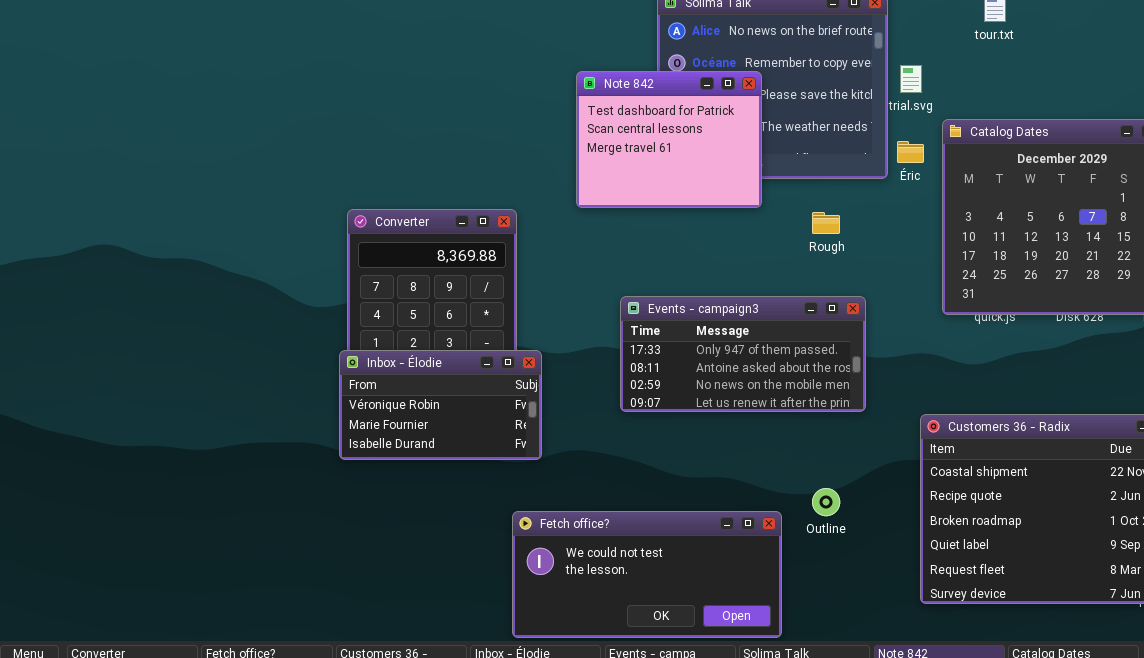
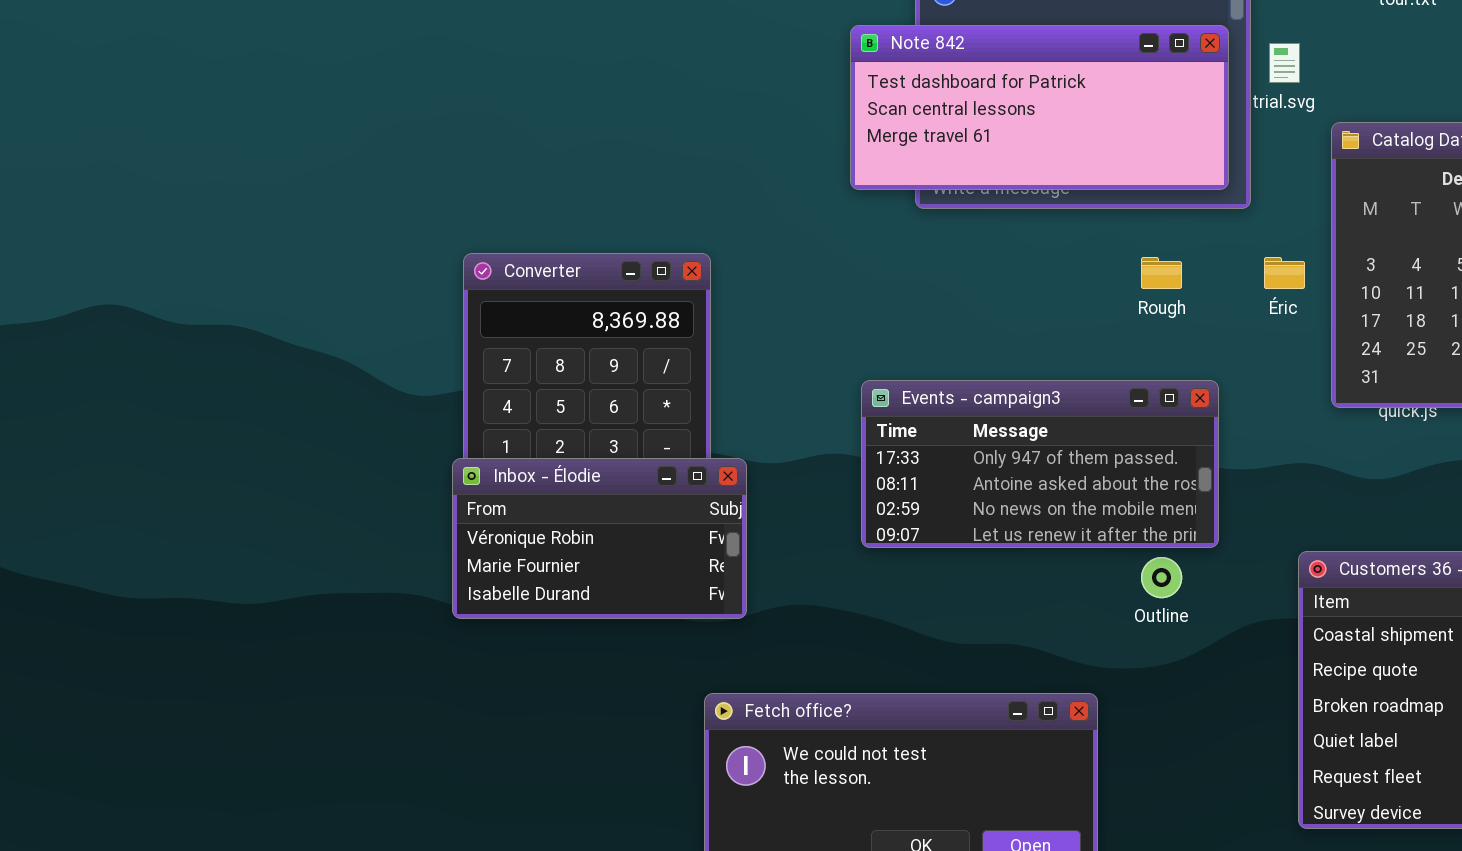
Note 842: [576,71,762,208] -> [850,25,1229,190], moved, resized
Éric: [897,141,924,163] -> [1264,257,1305,289], moved
Outline: [812,488,840,516] -> [1141,557,1182,598], moved

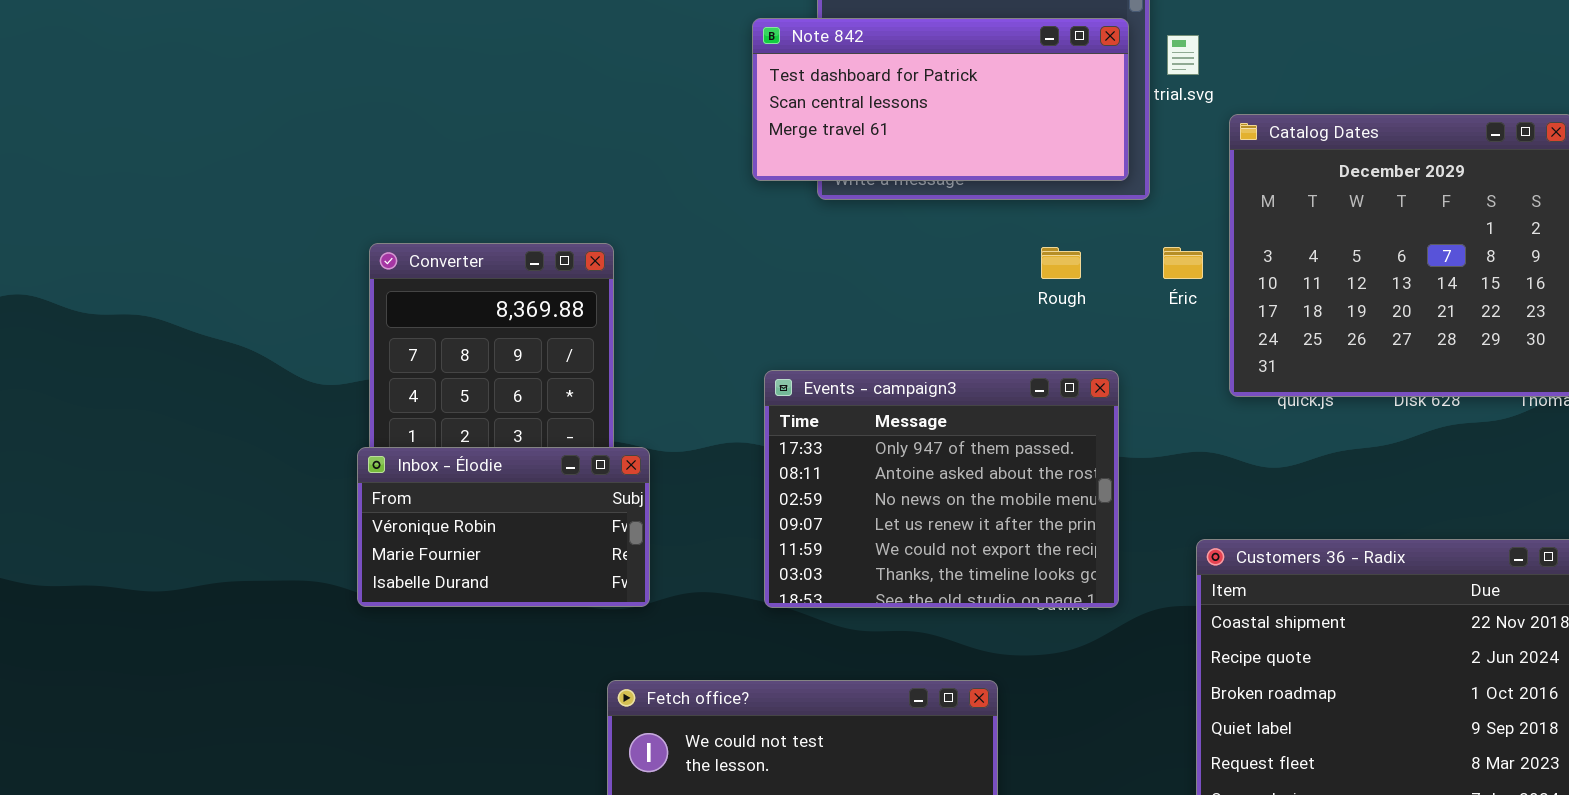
Events - campaign3: [861,380,1219,548] -> [764,370,1119,608], resized

